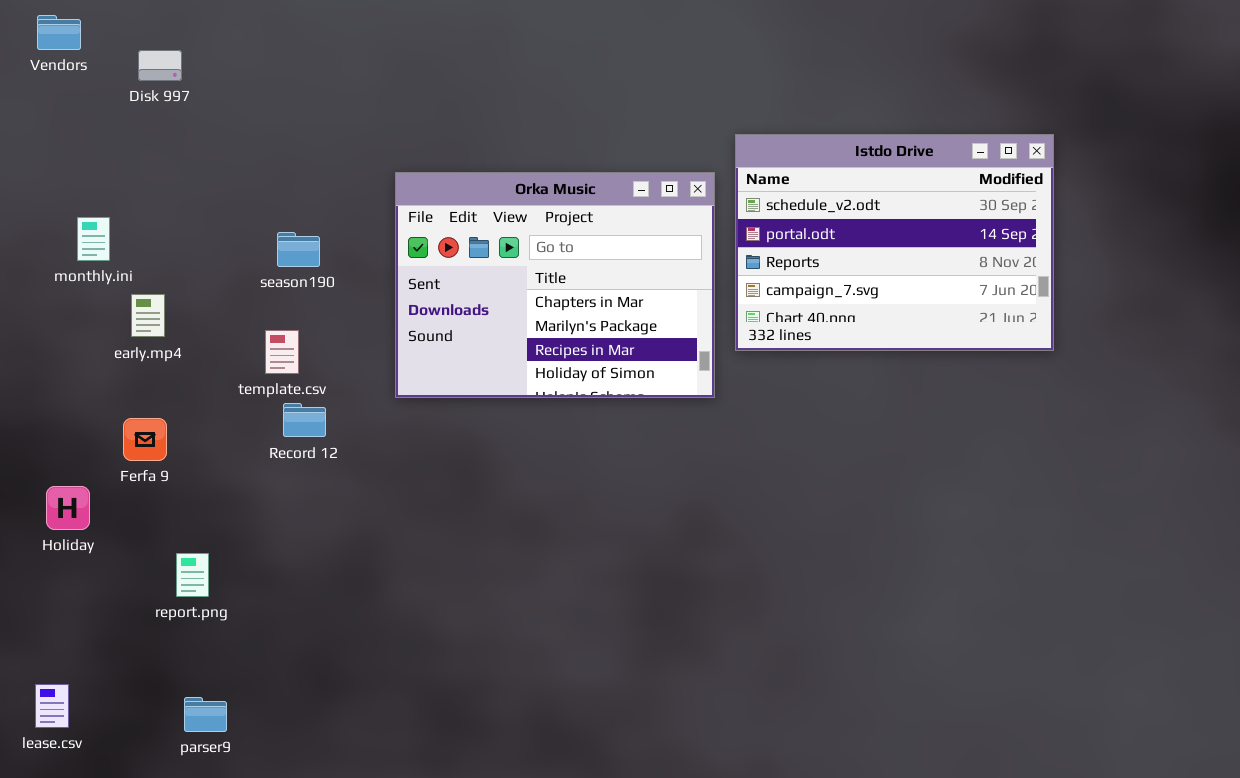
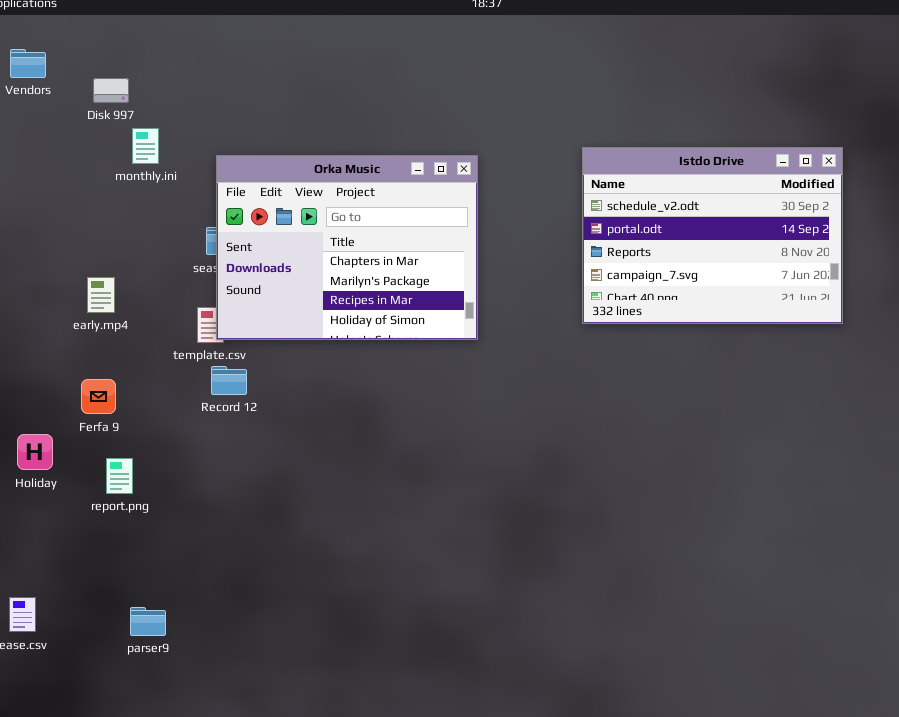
Orka Music: [395,172,715,398] -> [216,155,478,340], moved
monthly.ini: [77,217,110,261] -> [132,128,159,164], moved
report.png: [176,553,209,597] -> [106,458,133,494], moved

